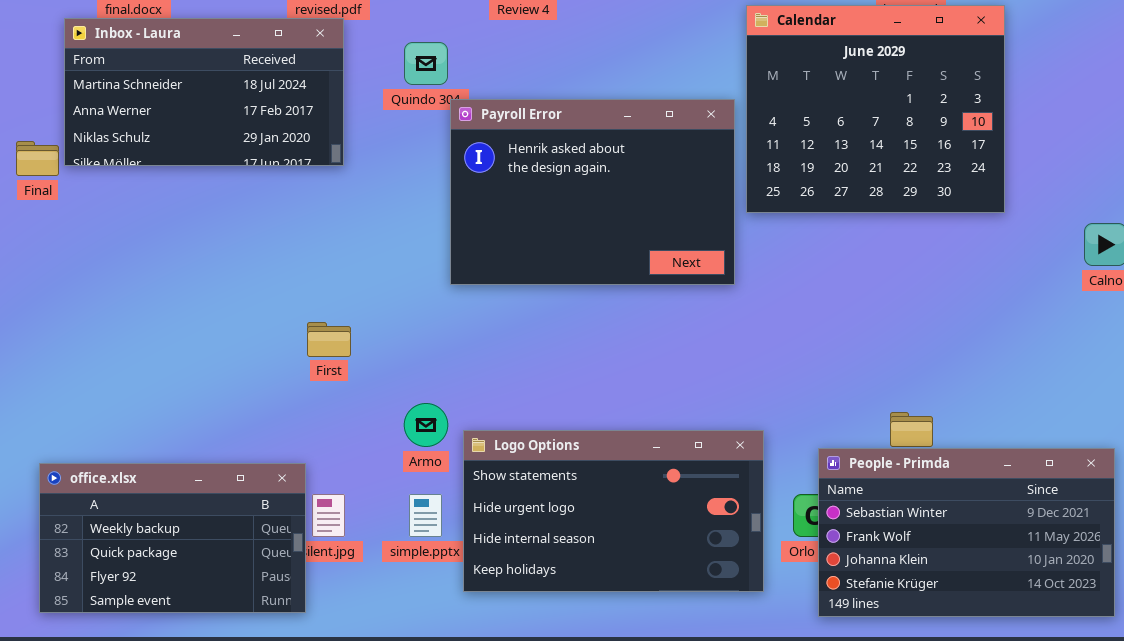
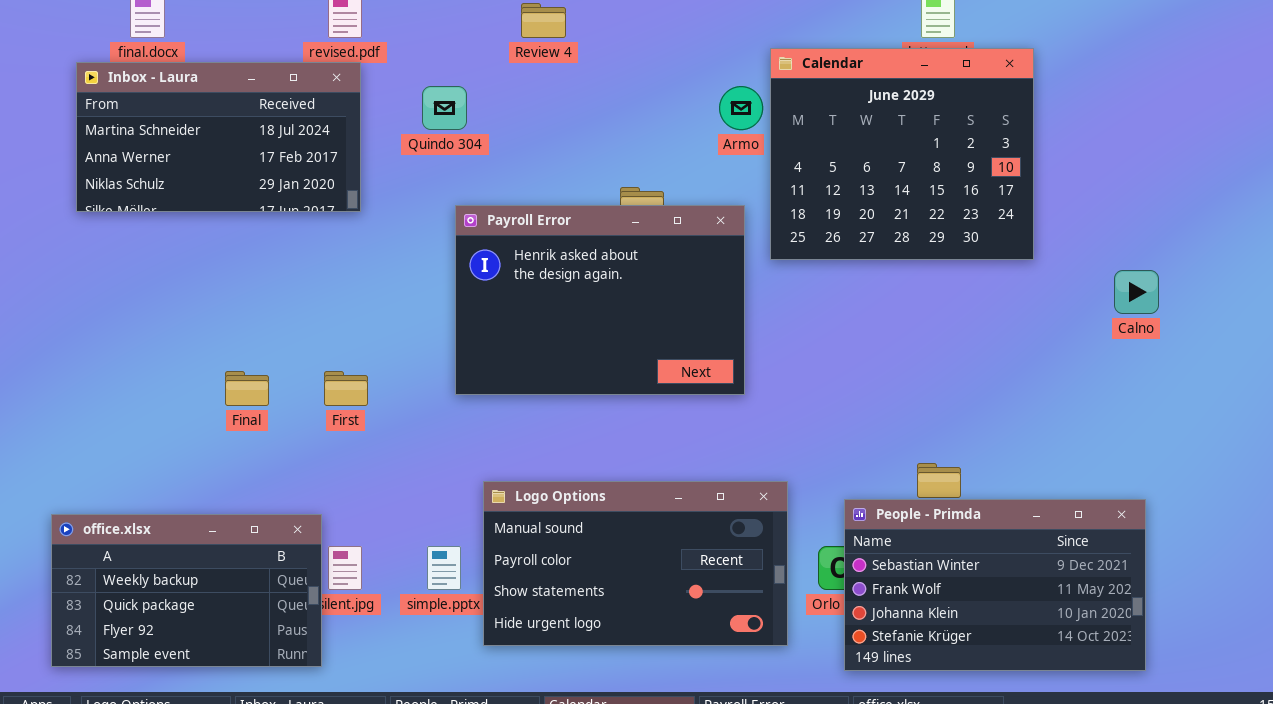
Payroll Error: [450,99,735,285] -> [455,205,745,395], moved
Final: [16,141,59,176] -> [225,371,269,406], moved
Armo: [404,403,448,447] -> [719,86,763,130], moved
Logo Options: [463,430,764,592] -> [483,481,788,646], scrolled up 2 rows

